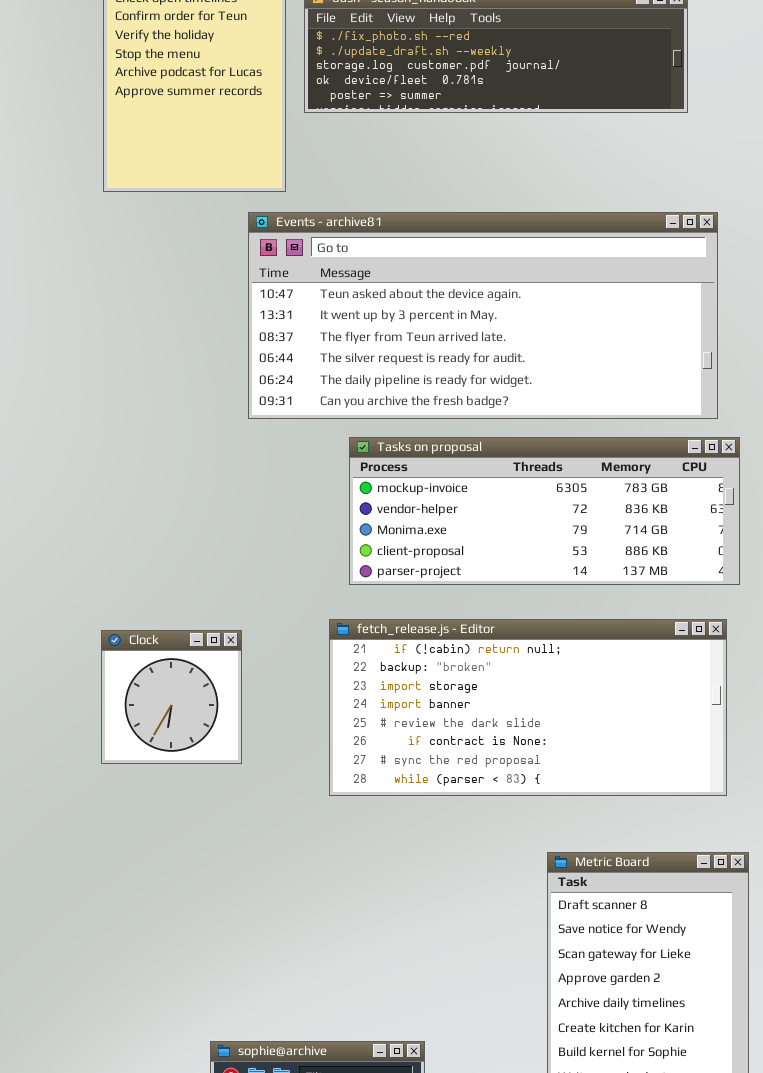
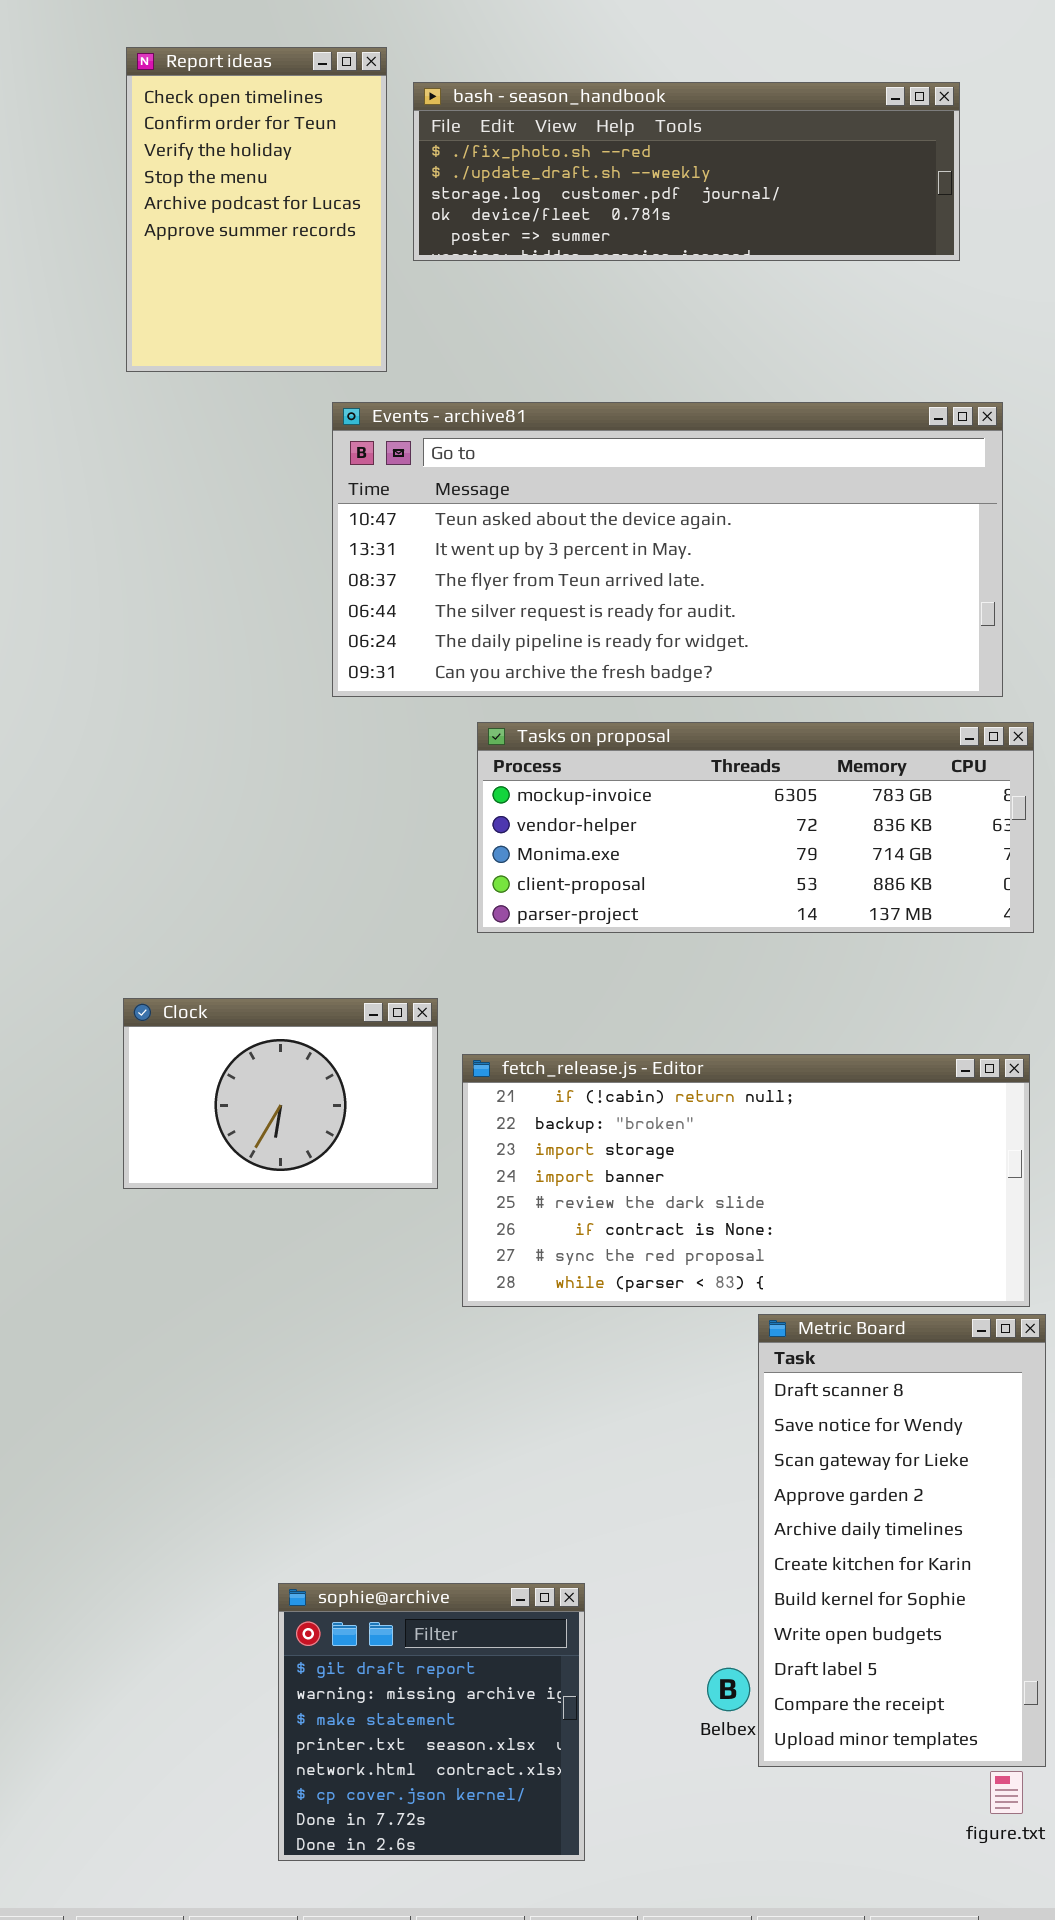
fetch_release.js - Editor: [329,619,727,796] -> [462,1054,1030,1307], moved
Clock: [101,630,242,764] -> [123,998,438,1189], resized

